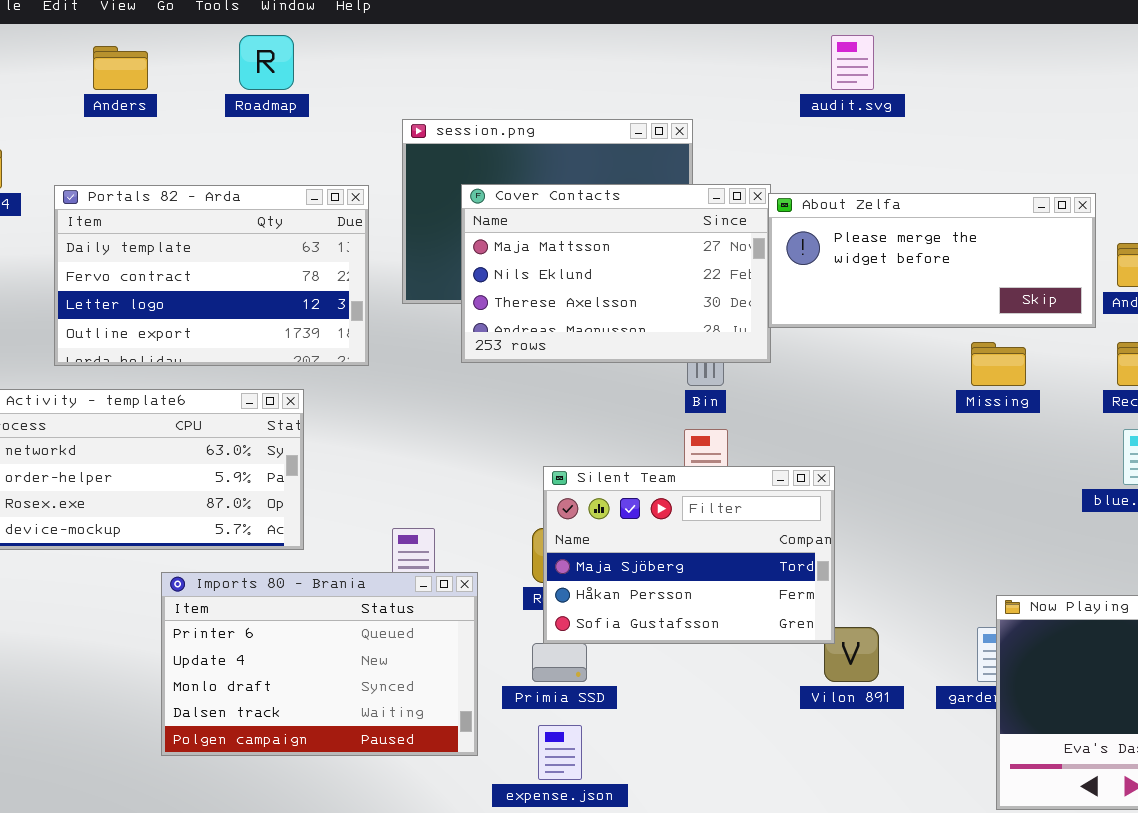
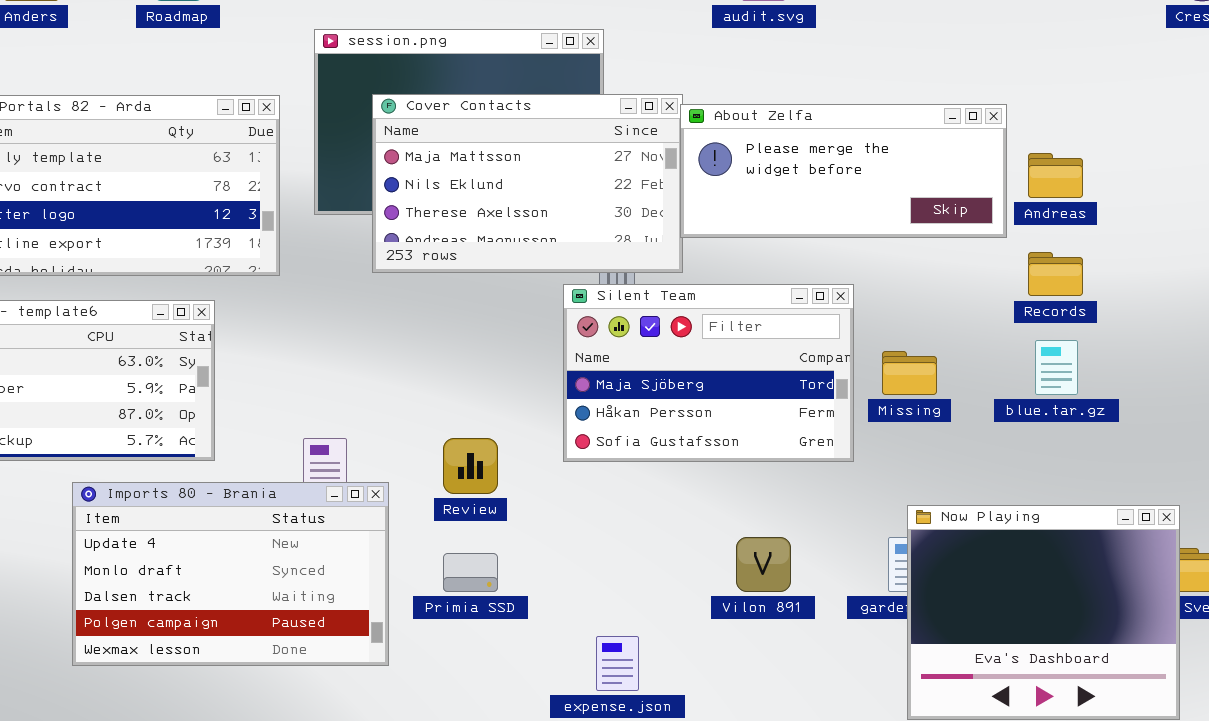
Missing: [971,342,1026,386] -> [882,351,937,395], moved
Silent Team: [543,466,835,644] -> [563,284,854,462], moved
Imports 80 - Brania: [161,572,478,756] -> [72,482,389,666], scrolled down 1 row
expense.json: [538,725,582,780] -> [596,636,639,691], moved

